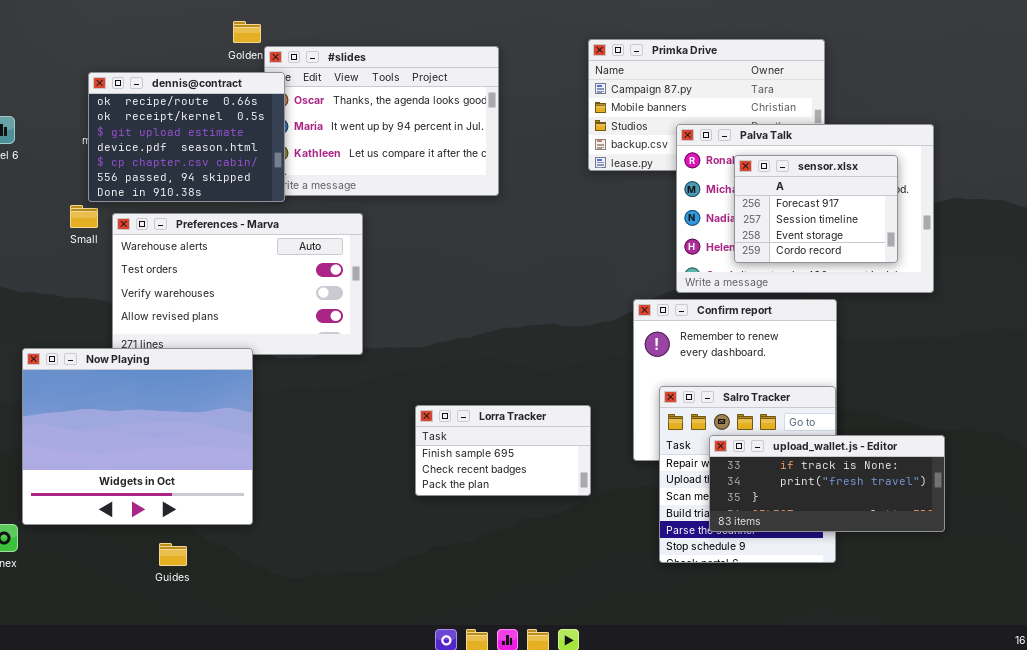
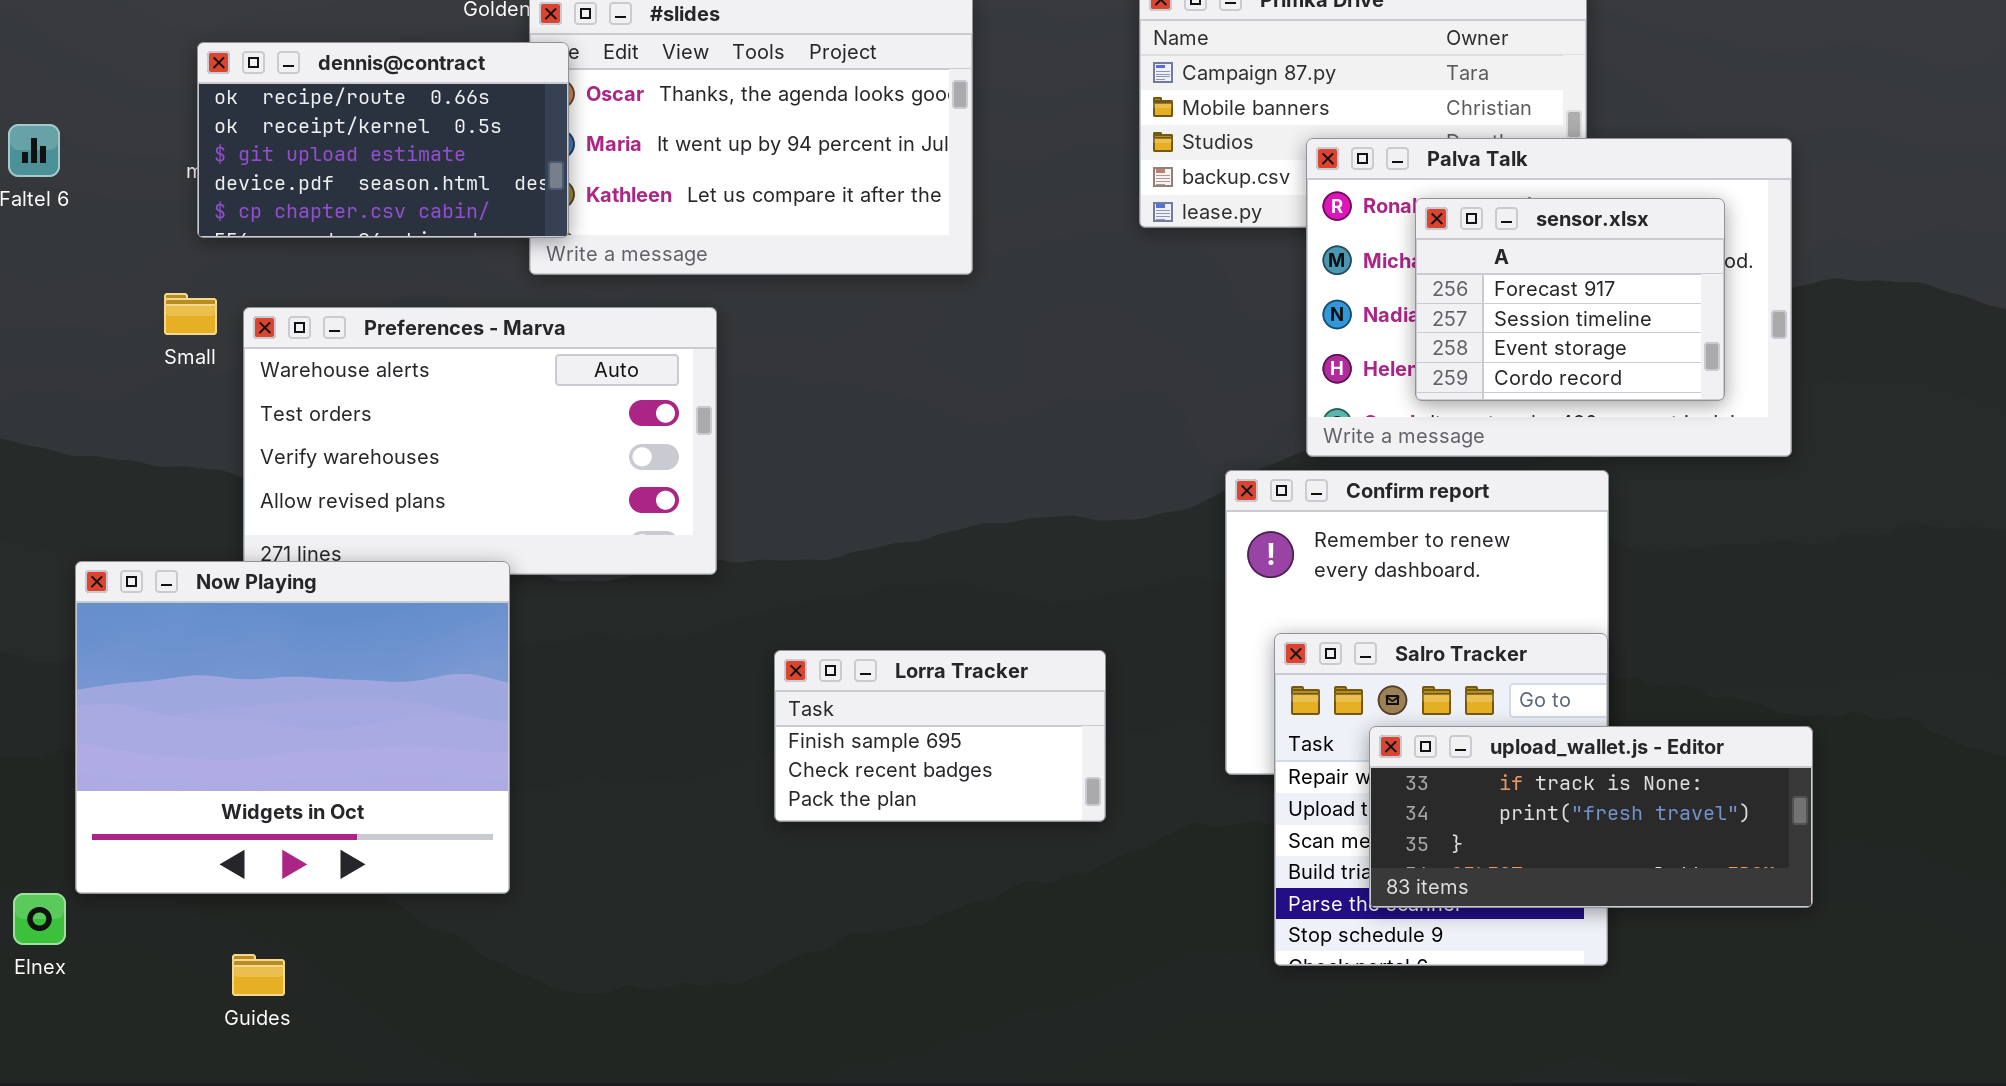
dennis@contract: [88,72,285,202] -> [197,42,569,238], resized
Lorra Tracker: [415,405,591,496] -> [774,650,1106,822], moved
Guides: [159,543,187,566] -> [232,954,285,996], moved

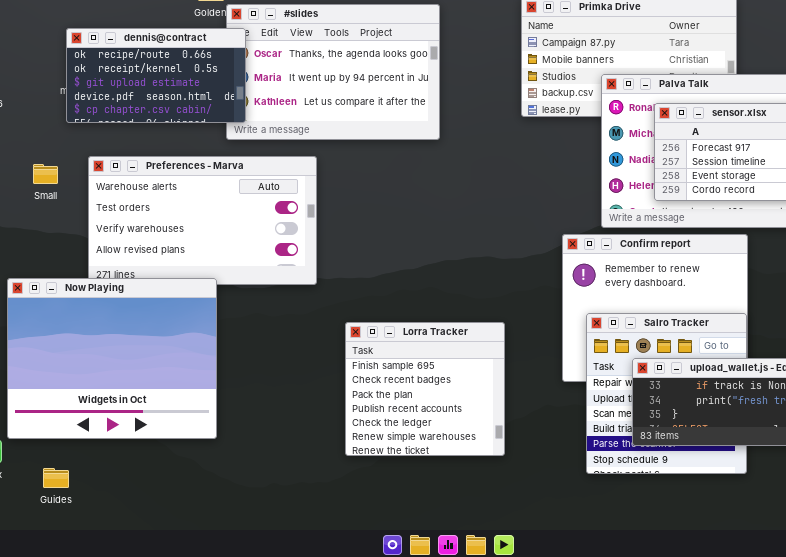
Small: [164,293,217,335] -> [33,164,58,184], moved
Lorra Tracker: [774,650,1106,822] -> [345,322,505,456], resized
Guides: [232,954,285,996] -> [43,468,69,488], moved

